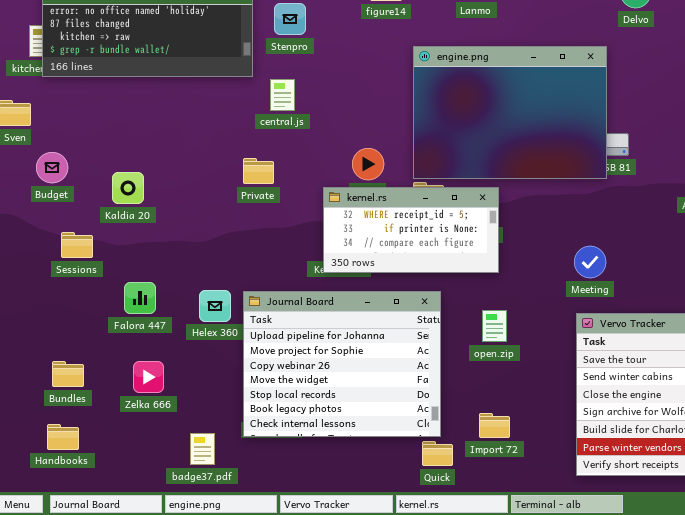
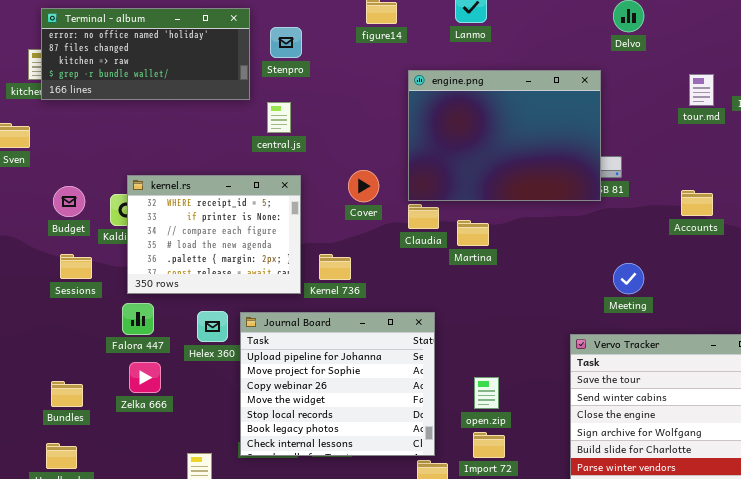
Budget: [36,152,68,183] -> [53,186,85,217], moved
kernel.rs: [323,187,499,273] -> [127,175,301,294], moved, resized
Meeting: [574,246,606,278] -> [613,263,644,294], moved
open.zip: [482,310,507,342] -> [474,377,499,409], moved
Zelka 666: [133,361,164,393] -> [129,362,161,393], moved

